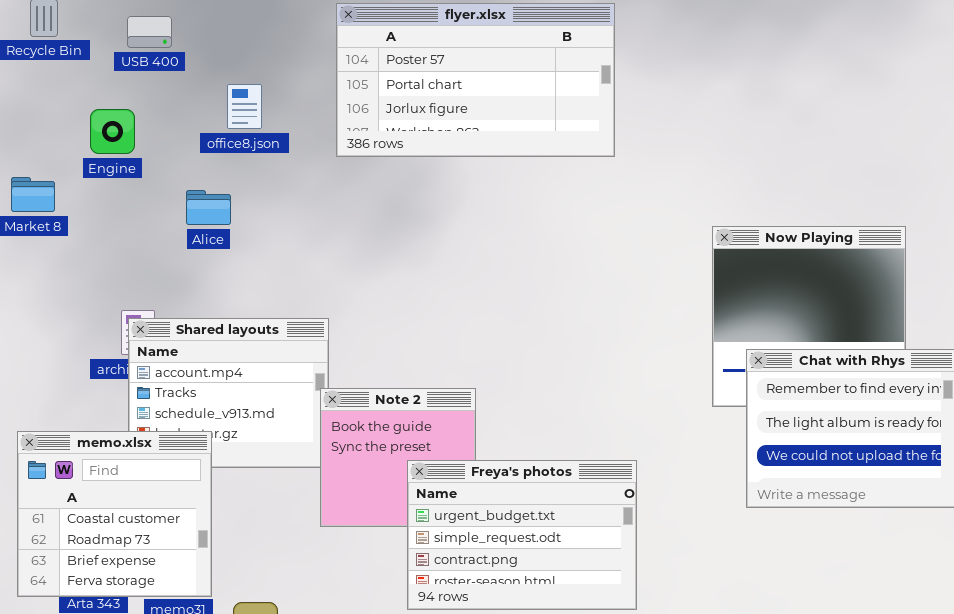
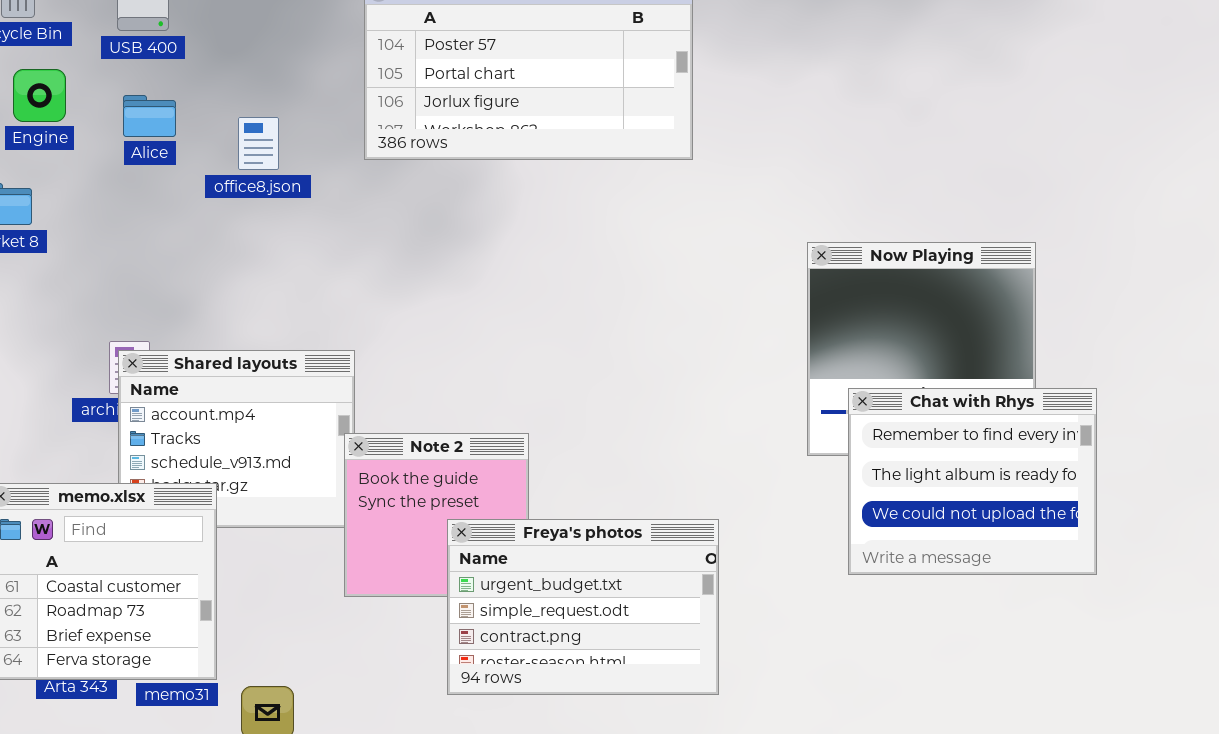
office8.json: [227,84,262,129] -> [238,117,279,170], moved
Engine: [90,109,135,154] -> [13,69,66,122], moved
Alice: [186,190,231,225] -> [123,95,176,137], moved

